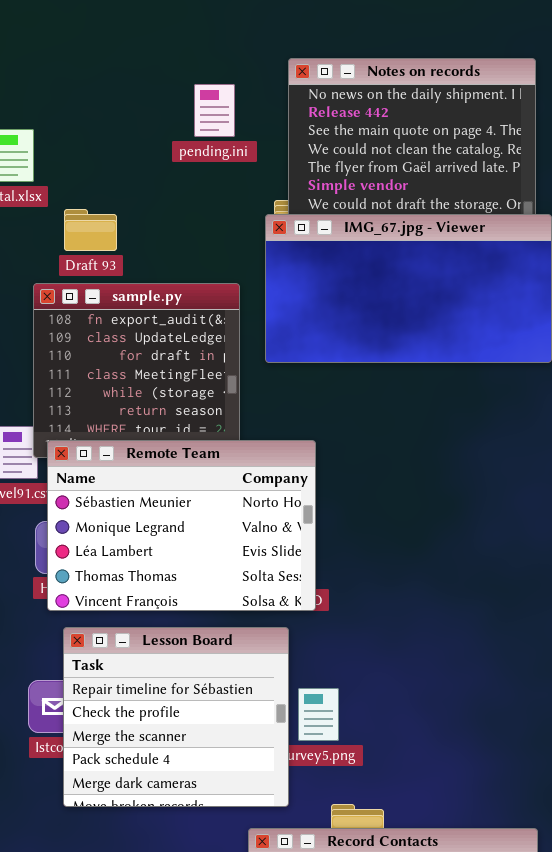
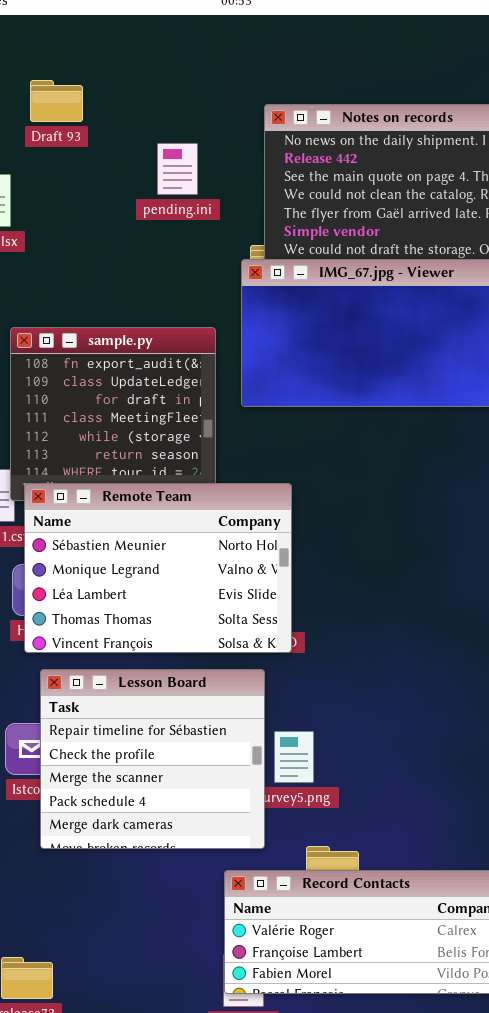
pending.ini: [194,84,235,137] -> [157,143,198,195], moved
Draft 93: [64,209,117,251] -> [30,80,83,122], moved

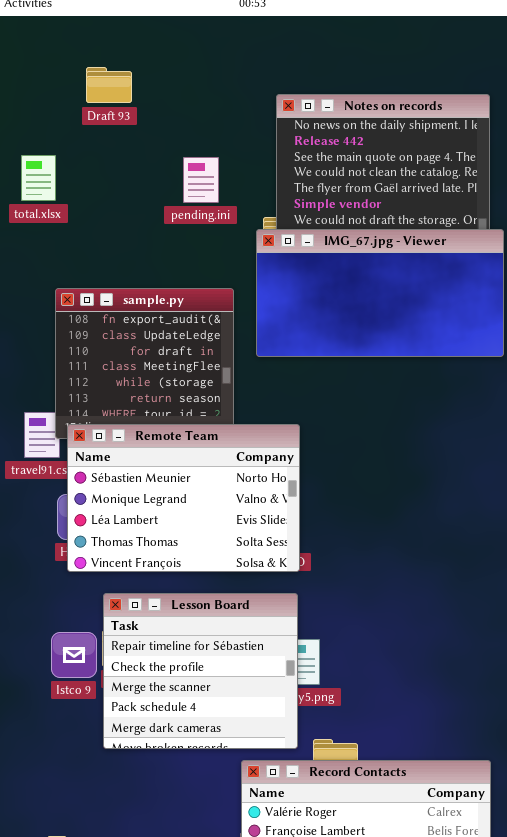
Draft 93: [30,80,83,122] -> [86,67,132,103], moved
pending.ini: [157,143,198,195] -> [183,157,219,203], moved
Lesson Board: [40,669,265,849] -> [103,593,298,749], moved

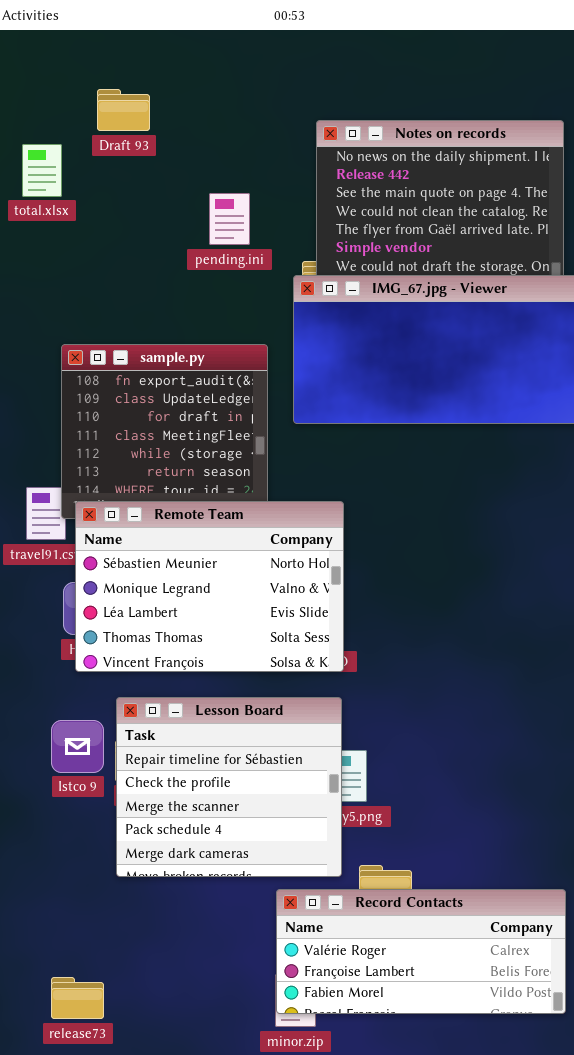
total.xlsx: [21,155,56,201] -> [22,144,62,197], moved
Istco 9: [51,632,97,678] -> [51,720,104,773], moved

